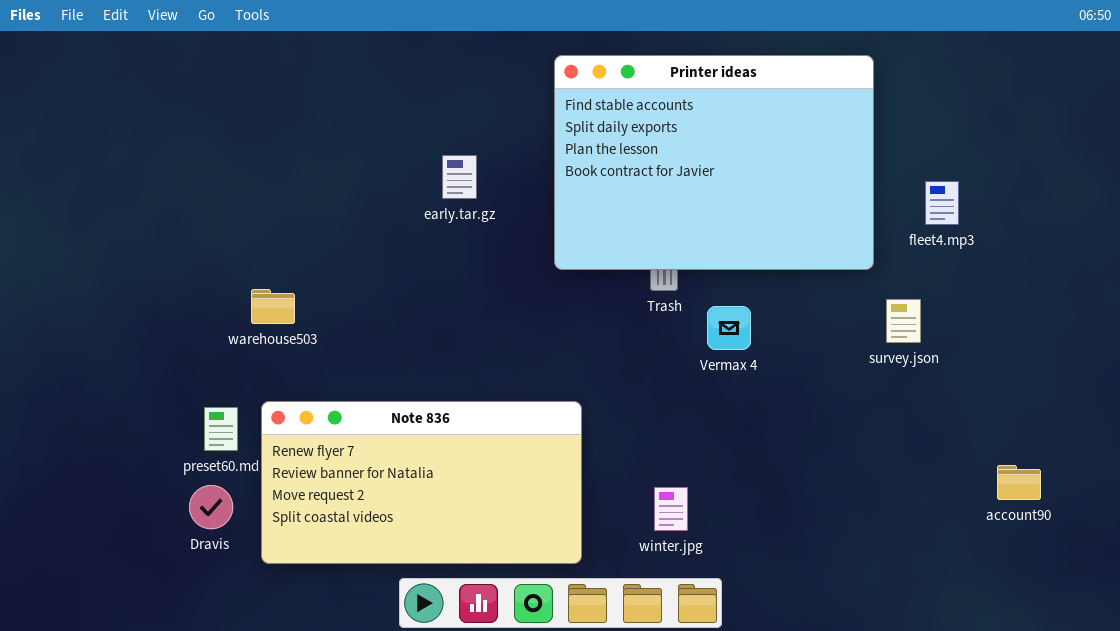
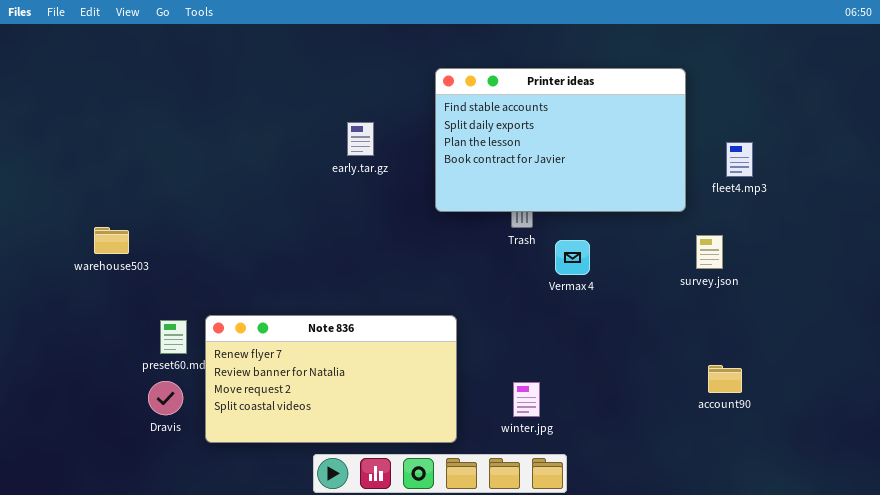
Printer ideas: [554,55,874,270] -> [435,68,686,212], resized
warehouse503: [251,289,295,324] -> [94,227,129,254], moved
account90: [997,465,1041,500] -> [708,365,742,393], moved

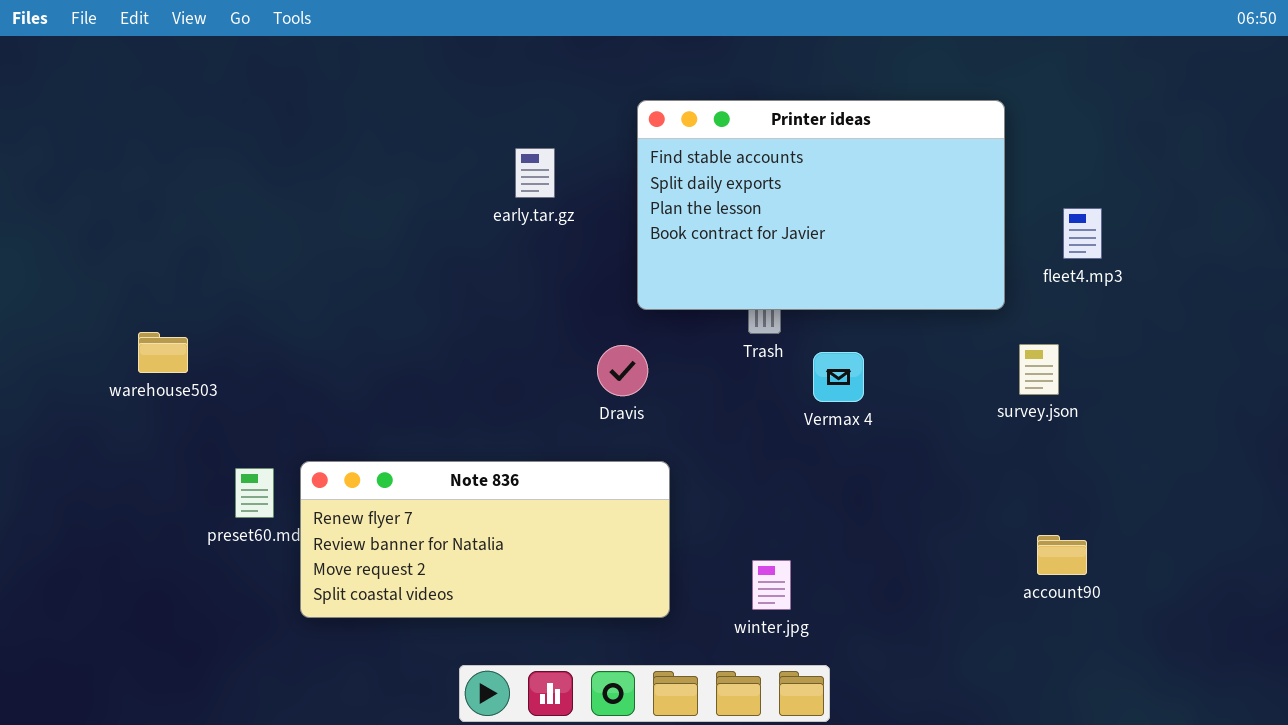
early.tar.gz: [347,122,374,156] -> [515,148,555,198], moved
Note 836: [205,315,457,443] -> [300,461,670,618], resized
Dravis: [148,381,183,415] -> [597,345,648,396], moved

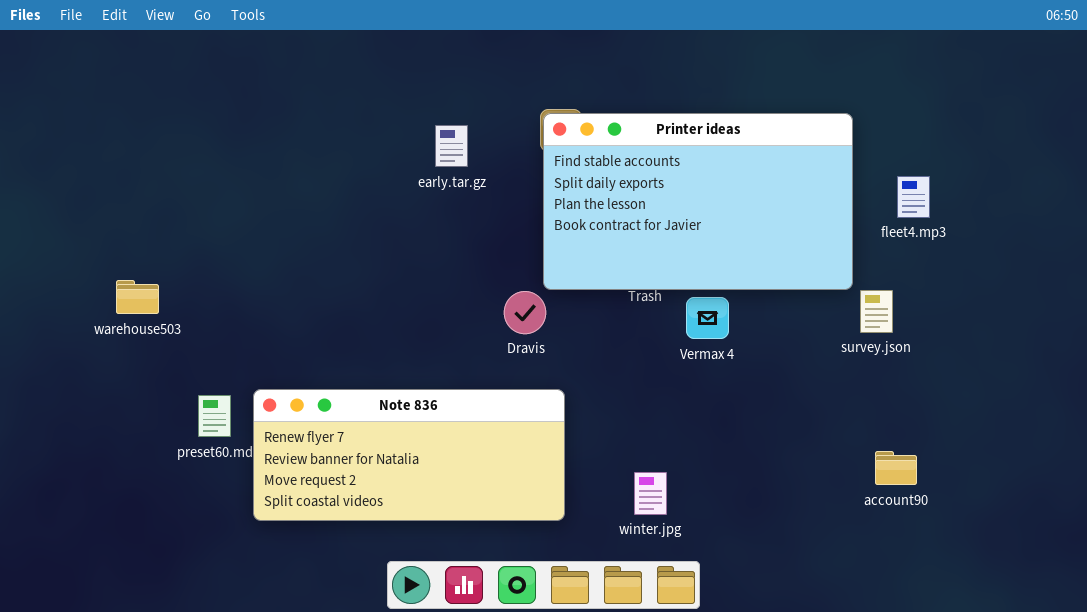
Printer ideas: [637,100,1005,310] -> [543,113,853,290], moved

